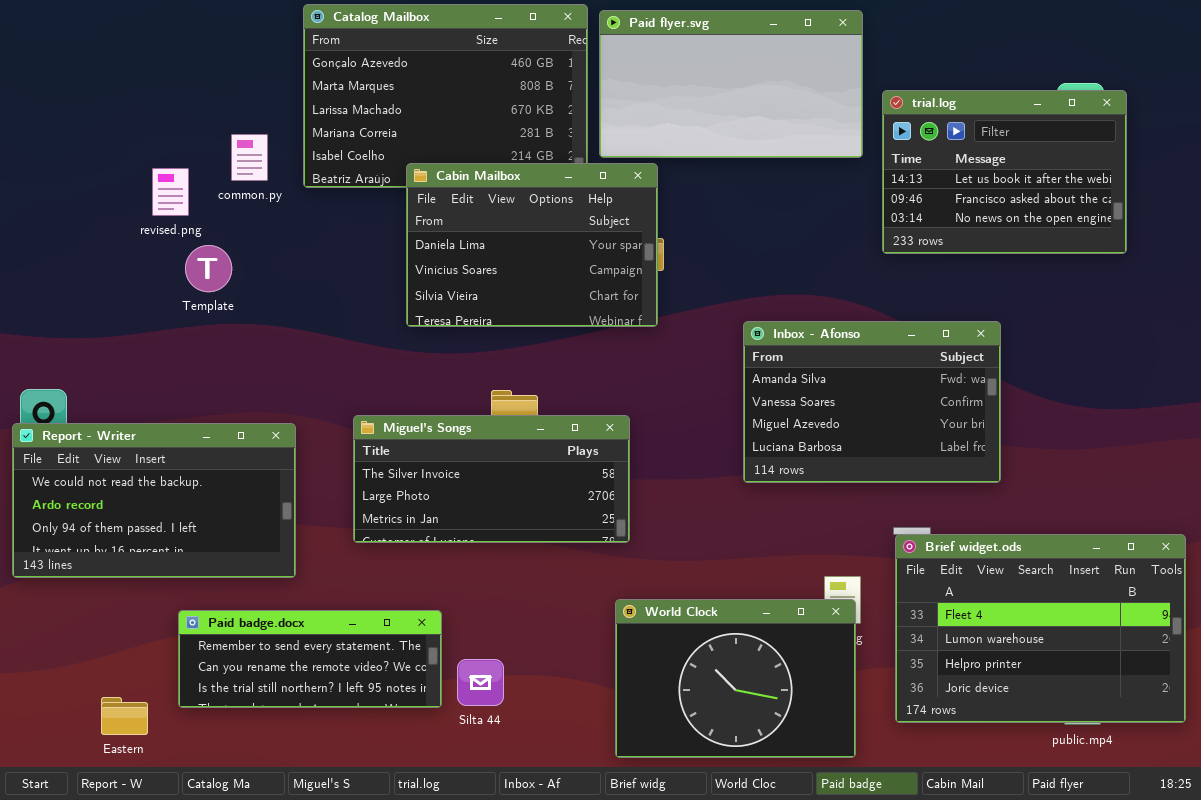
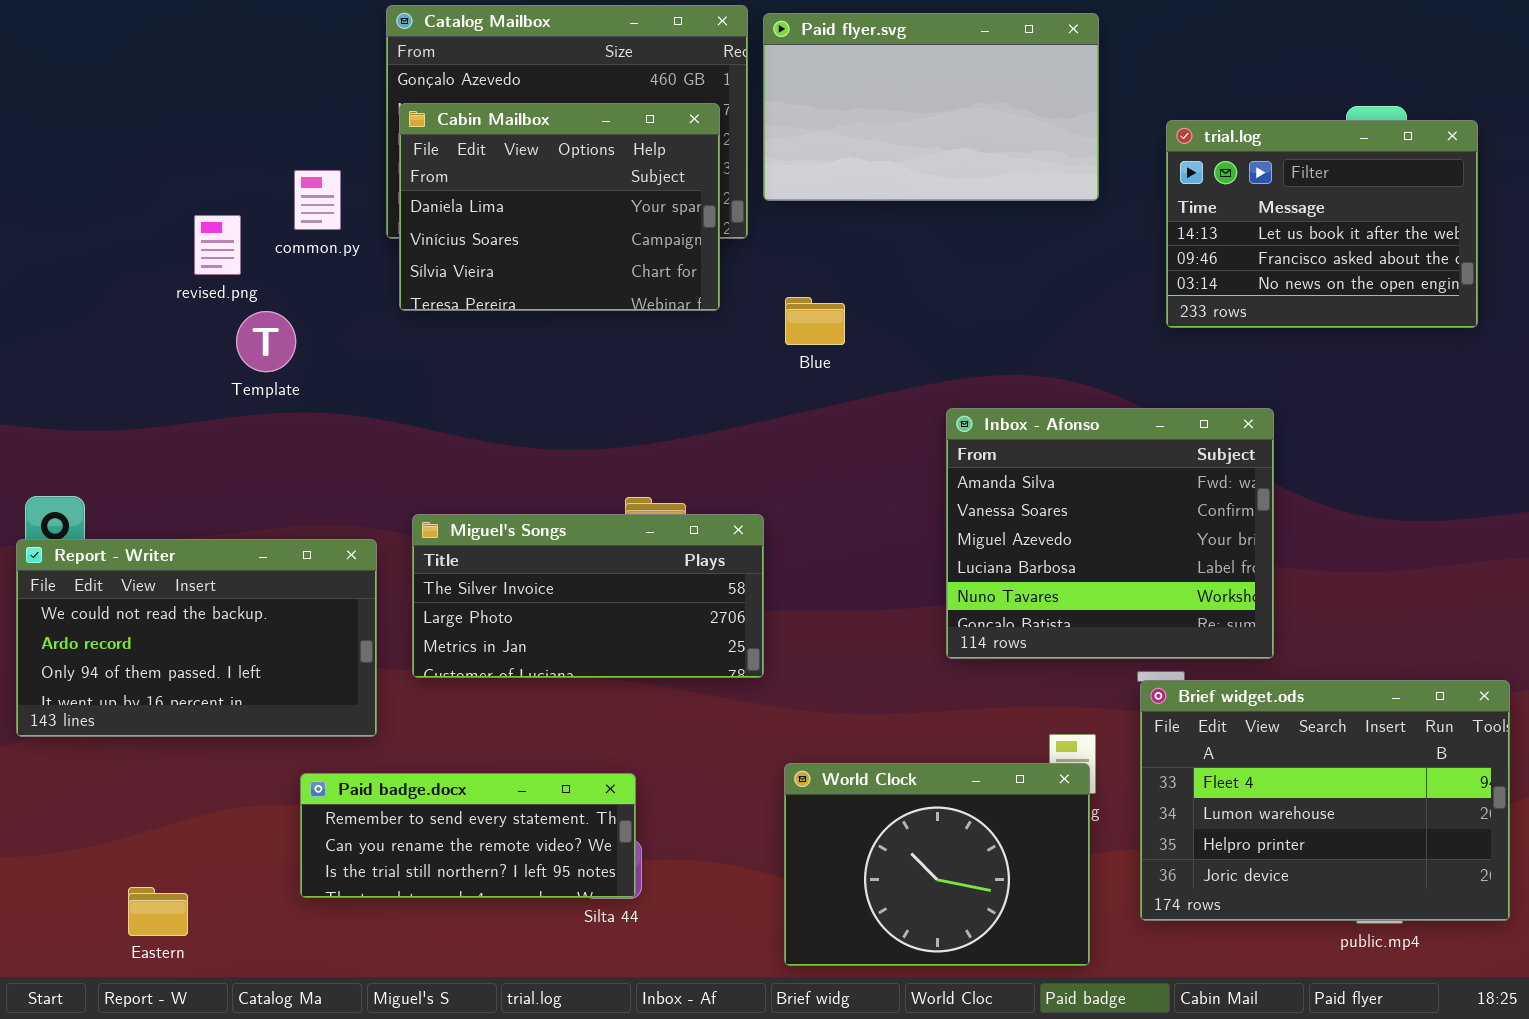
trial.log: [882,90,1127,254] -> [1166,120,1478,328], moved
Cabin Mailbox: [406,163,658,327] -> [399,103,720,311], moved
Inbox - Afonso: [743,321,1001,483] -> [946,408,1274,659], resized
Miguel's Songs: [353,415,630,543] -> [412,514,764,678], moved
Paid badge.docx: [178,610,442,708] -> [300,773,636,898], moved

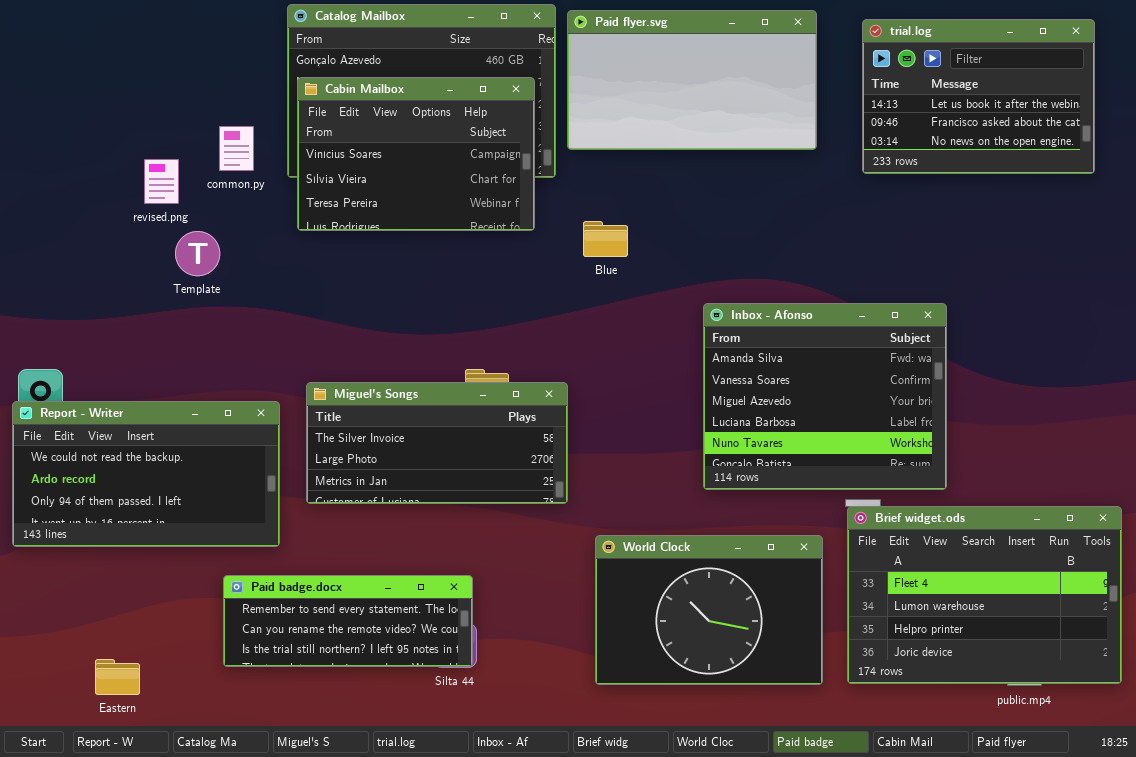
Cabin Mailbox: [399,103,720,311] -> [297,77,535,231], scrolled down 1 row
trial.log: [1166,120,1478,328] -> [862,19,1095,174], moved
World Clock: [784,763,1090,966] -> [595,535,823,685], moved

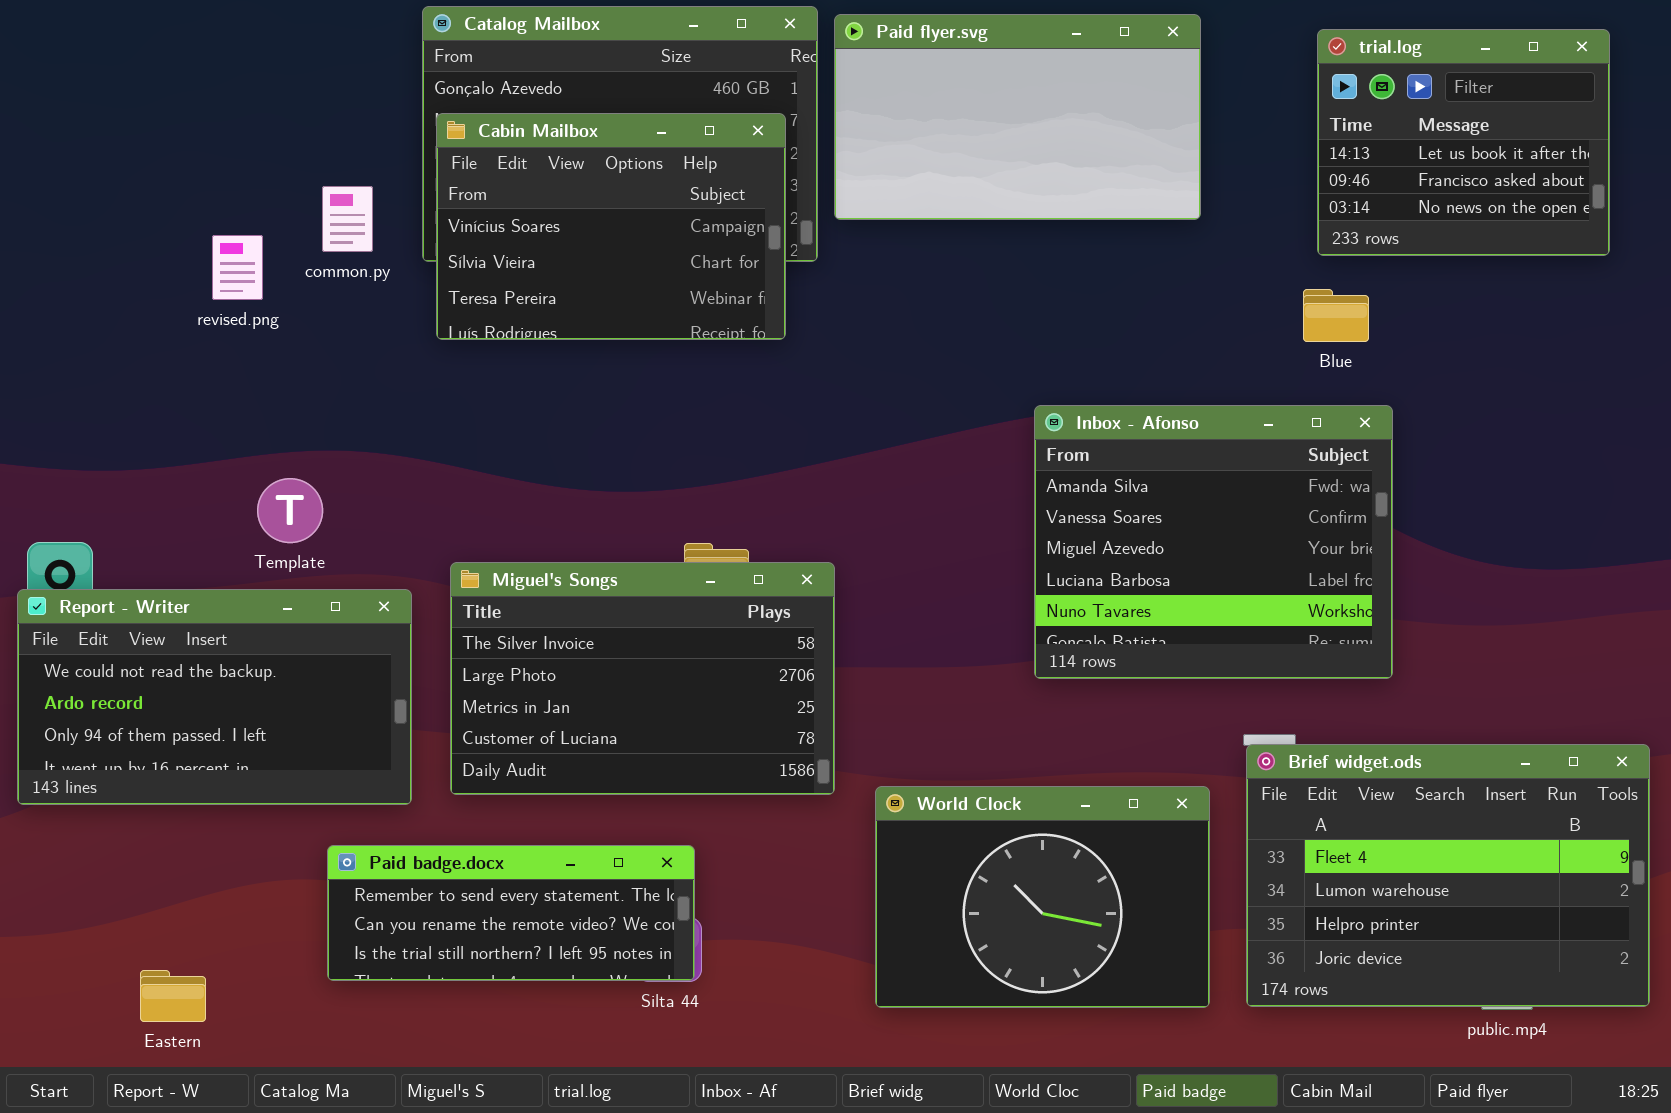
trial.log: [862,19,1095,174] -> [1317,29,1610,256], resized
Blue: [583,221,628,257] -> [1303,289,1369,342], moved
Template: [175,231,220,276] -> [257,478,323,543], moved
Inbox - Afonso: [703,303,947,490] -> [1034,405,1393,679], moved
Miguel's Songs: [306,382,568,504] -> [450,562,835,795], resized

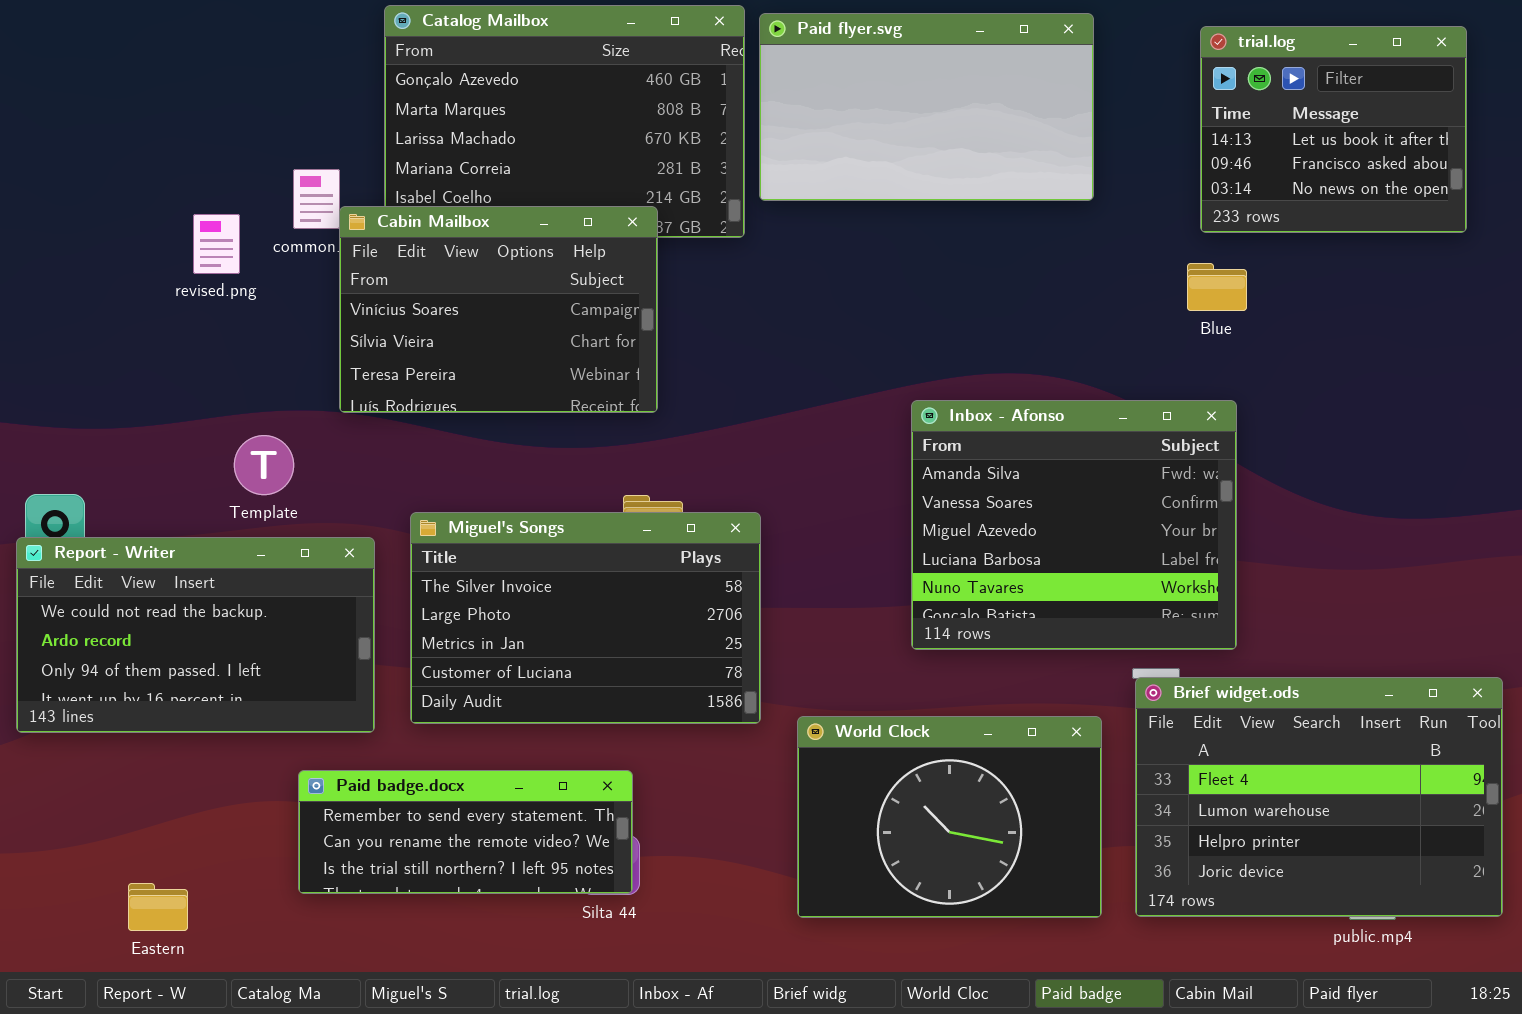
Cabin Mailbox: [436,113,786,340] -> [339,206,658,413], moved
Inbox - Afonso: [1034,405,1393,679] -> [911,400,1237,650], moved

